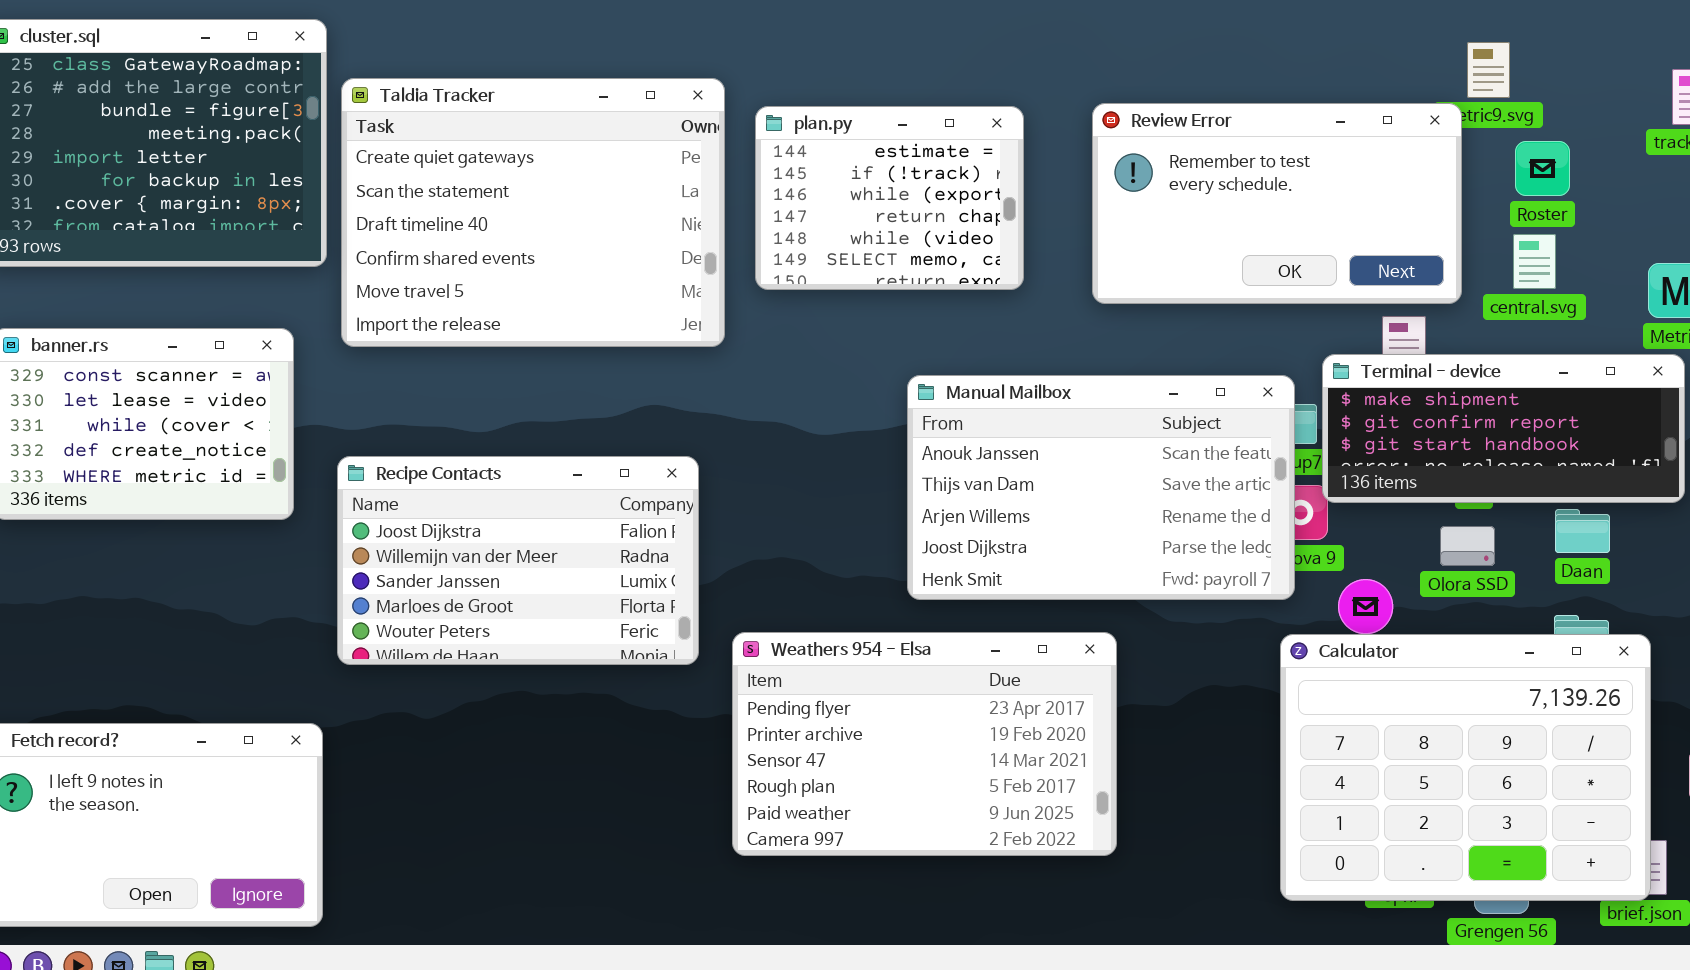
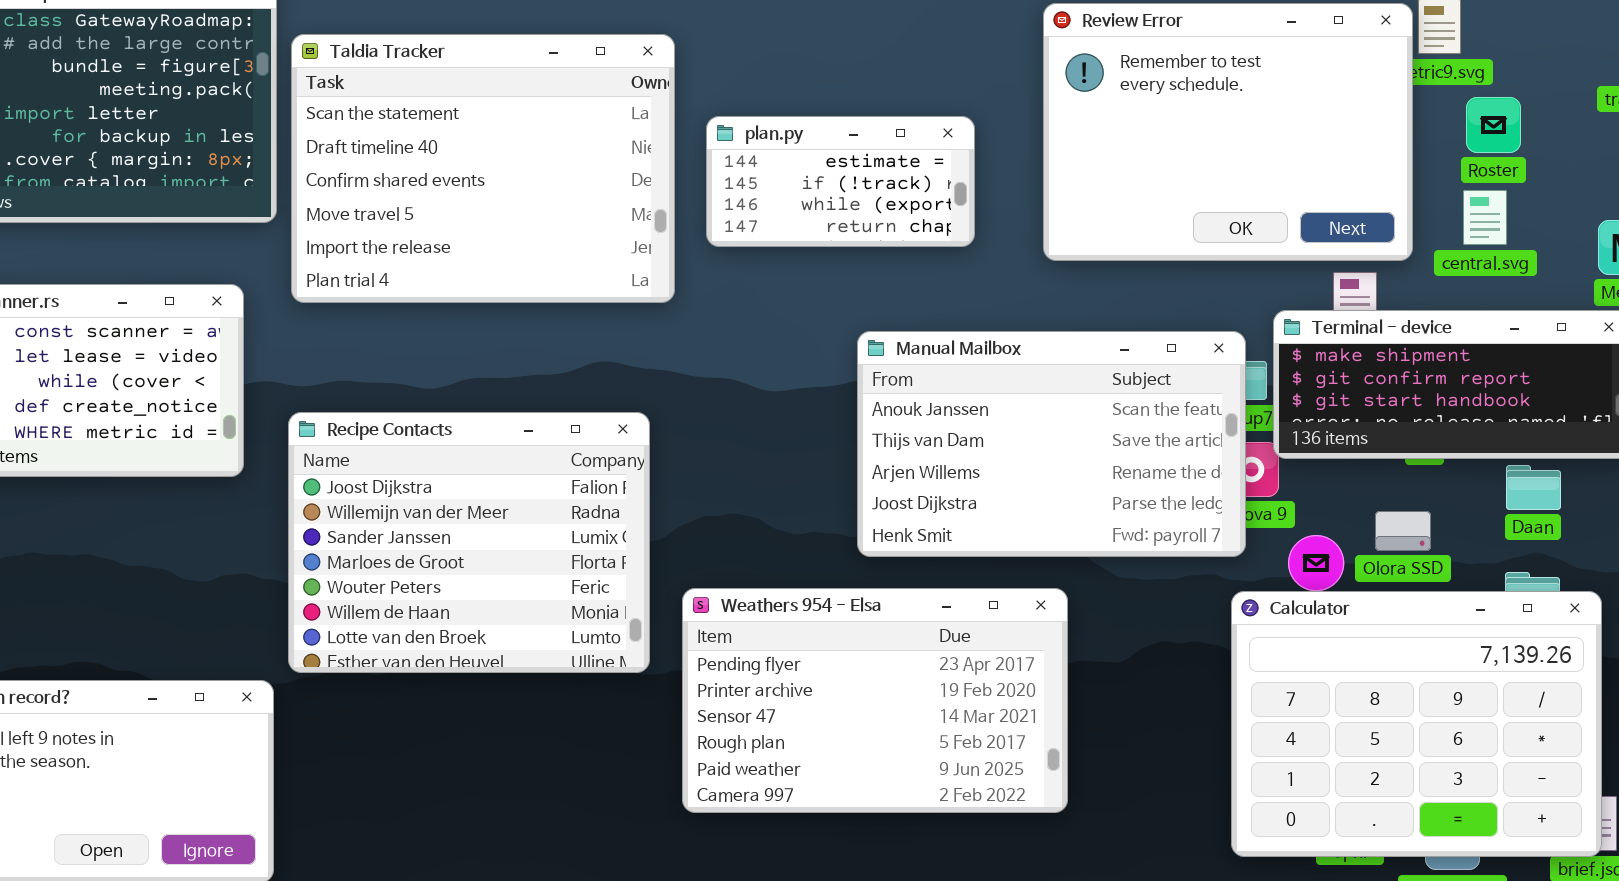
Taldia Tracker: [341,78,725,347] -> [291,34,675,303], scrolled down 1 row
Review Error: [1092,103,1462,304] -> [1043,3,1413,261], resized
plan.py: [755,106,1024,290] -> [706,116,975,247], resized
Recipe Contacts: [337,456,699,665] -> [288,412,650,673], resized
Olora SSD: [1440,526,1495,566] -> [1375,511,1431,551], moved

